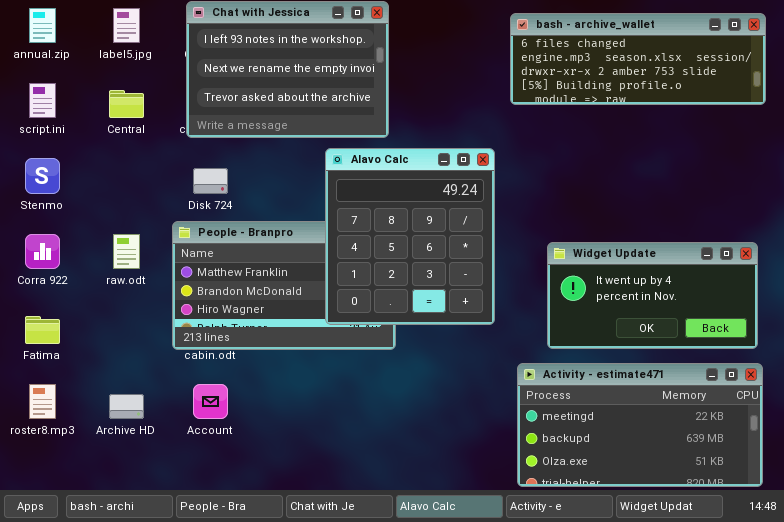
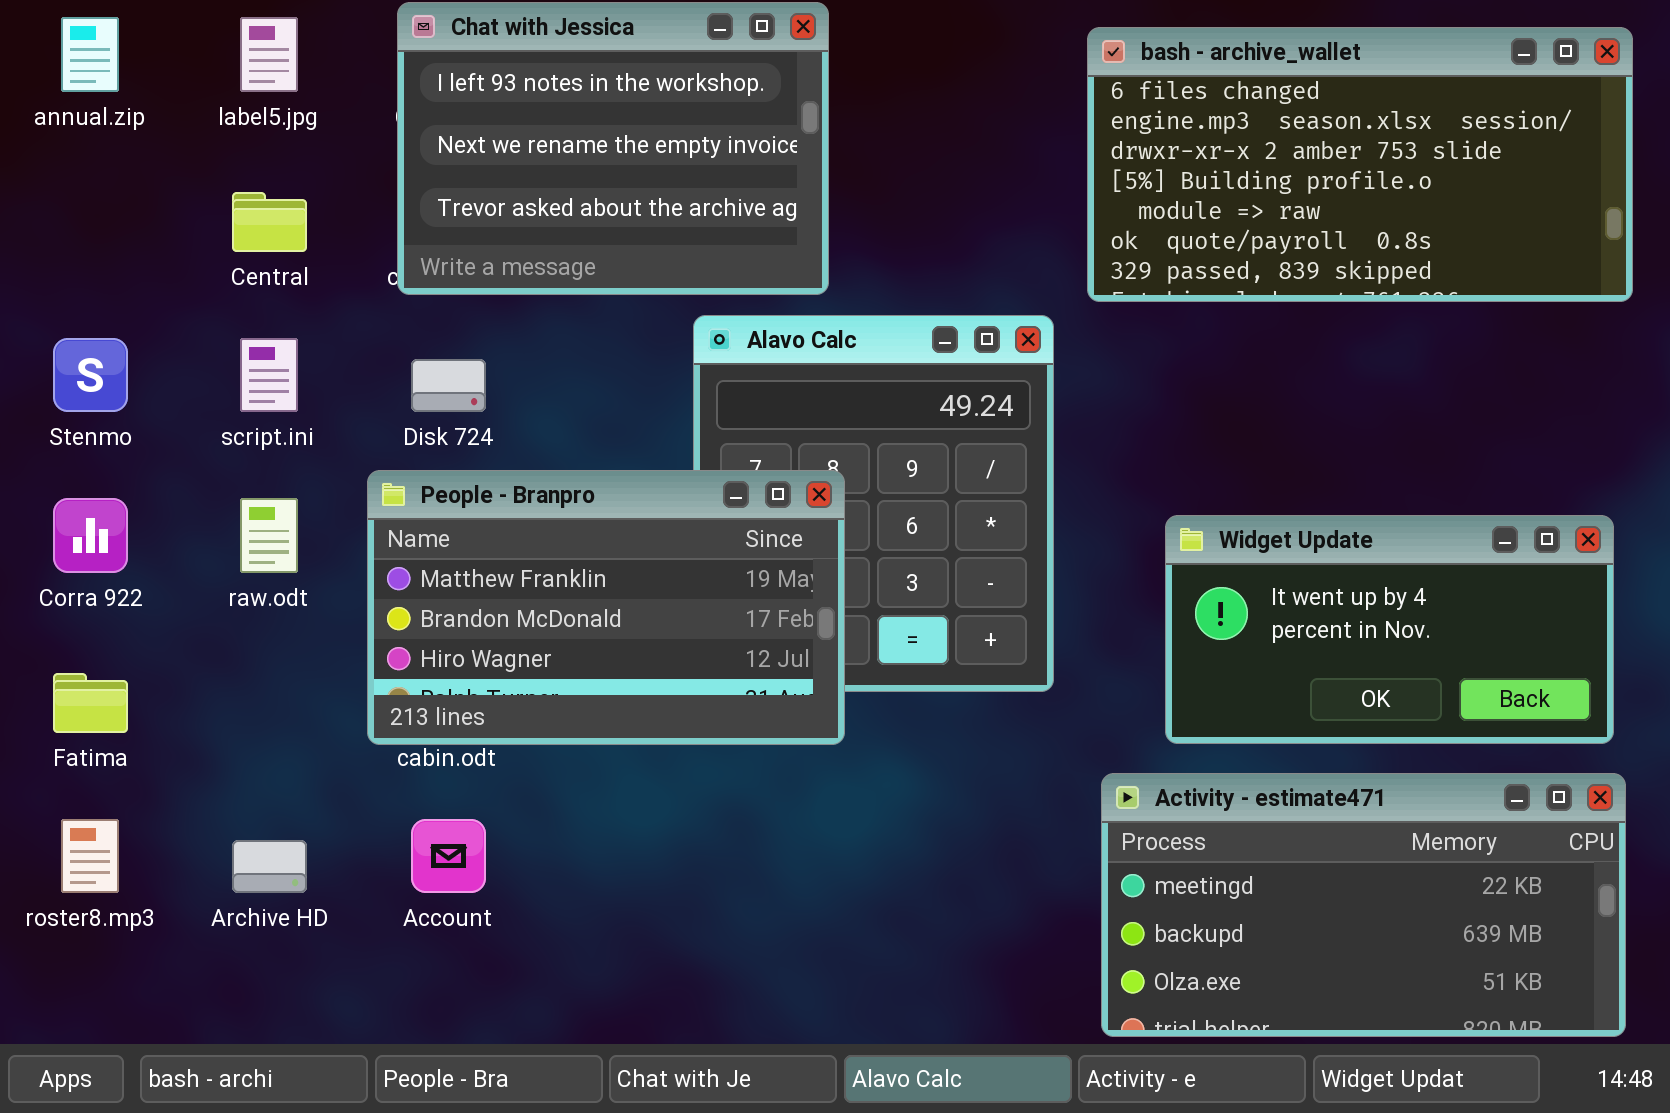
bash - archive_wallet: [510,13,766,105] -> [1087,27,1633,302], resized
script.ini: [29,83,56,118] -> [240,338,298,412], moved
People - Branpro: [172,221,396,350] -> [367,470,845,745], raised

